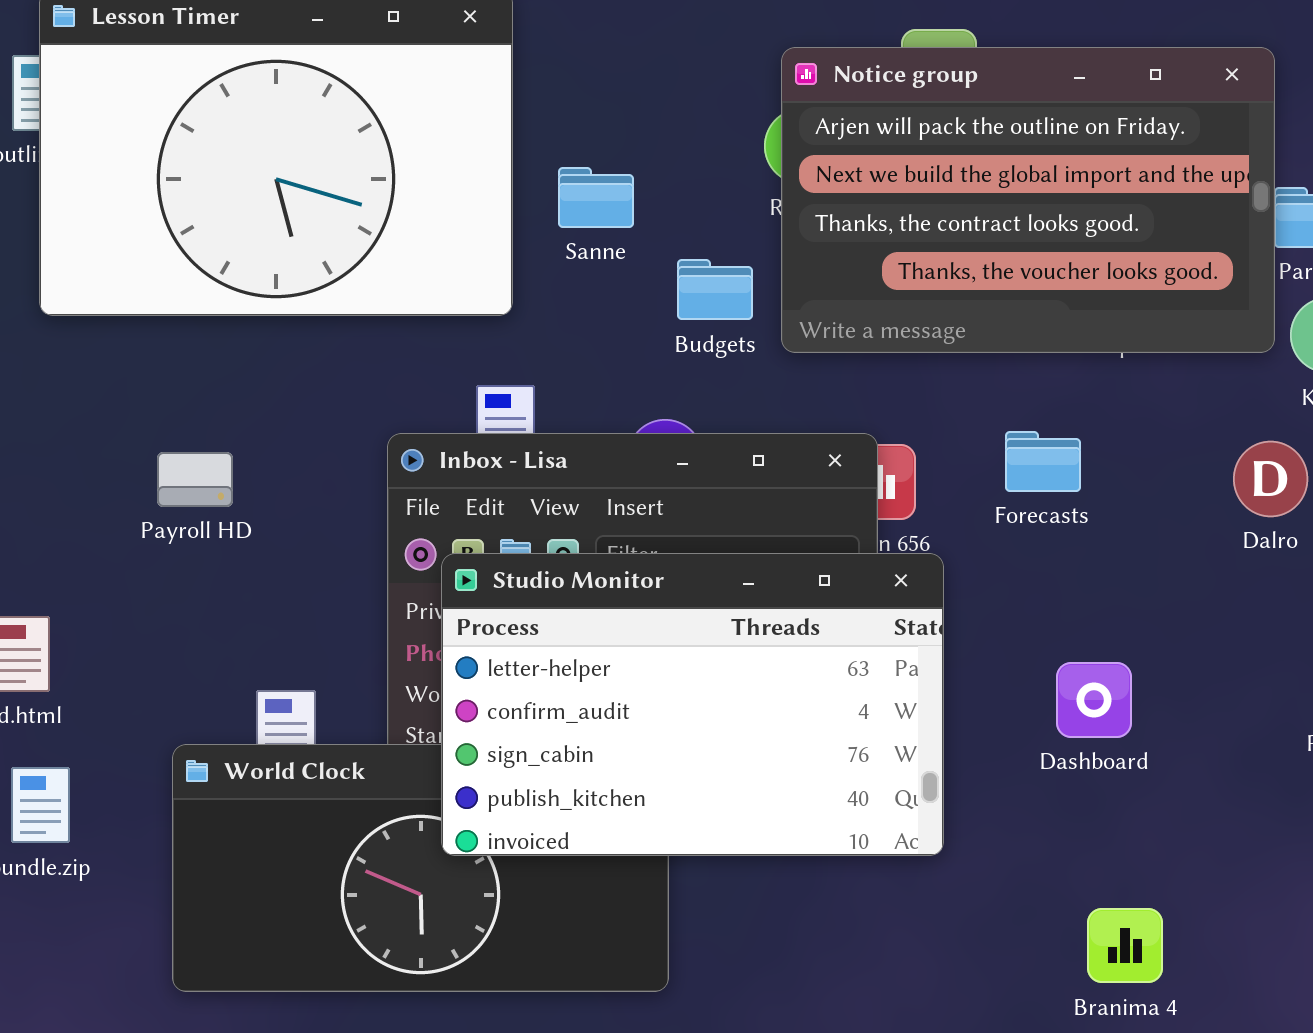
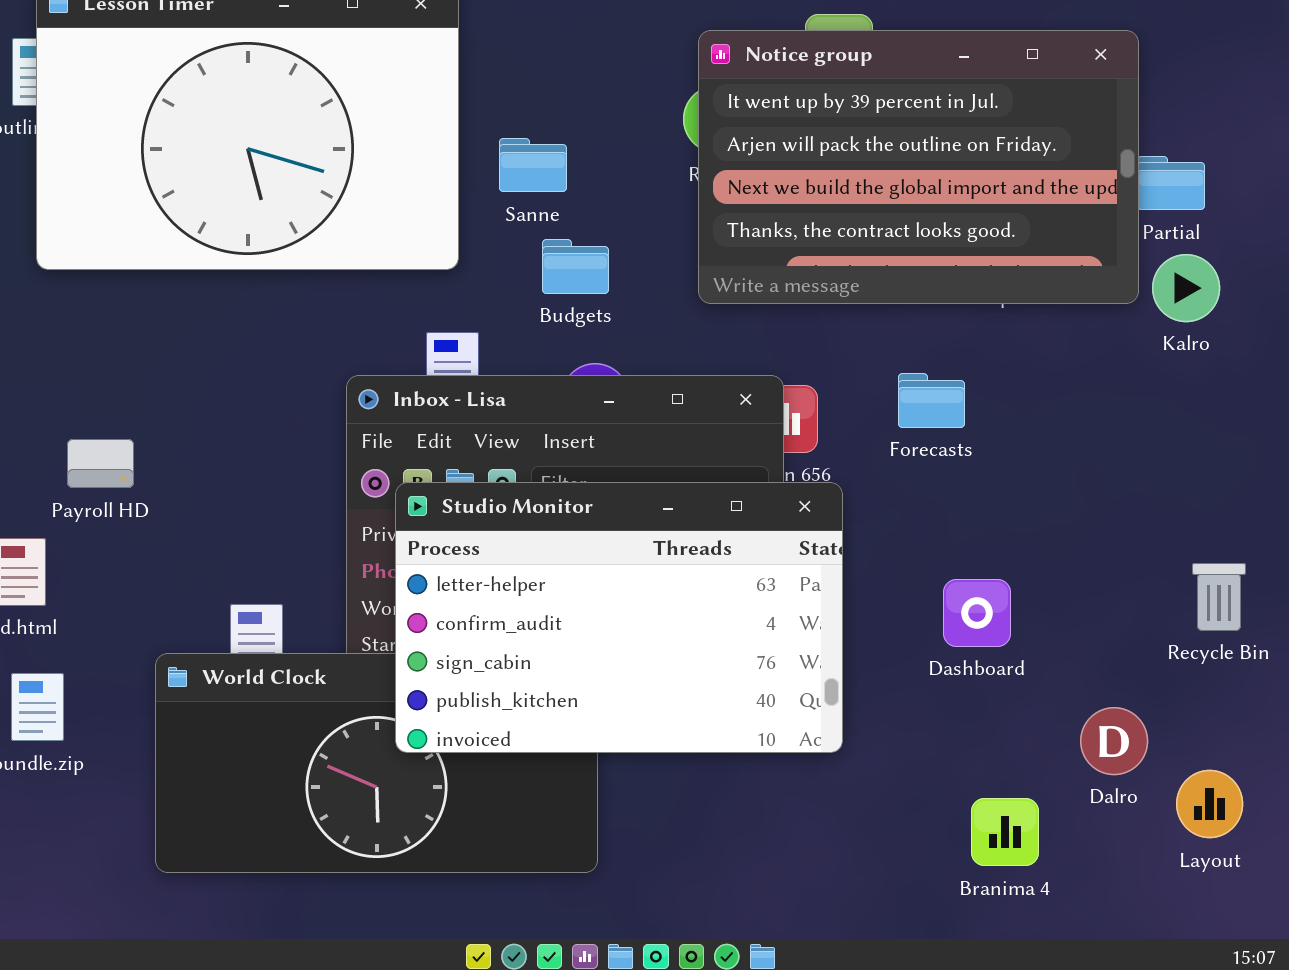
Notice group: [781,47,1275,353] -> [698,30,1139,304], scrolled up 1 row
Budgets: [677,259,753,320] -> [542,239,609,294], moved
Dalro: [1233,441,1308,517] -> [1080,707,1148,775], moved
Payroll HD: [157,452,233,507] -> [67,439,134,488], moved

